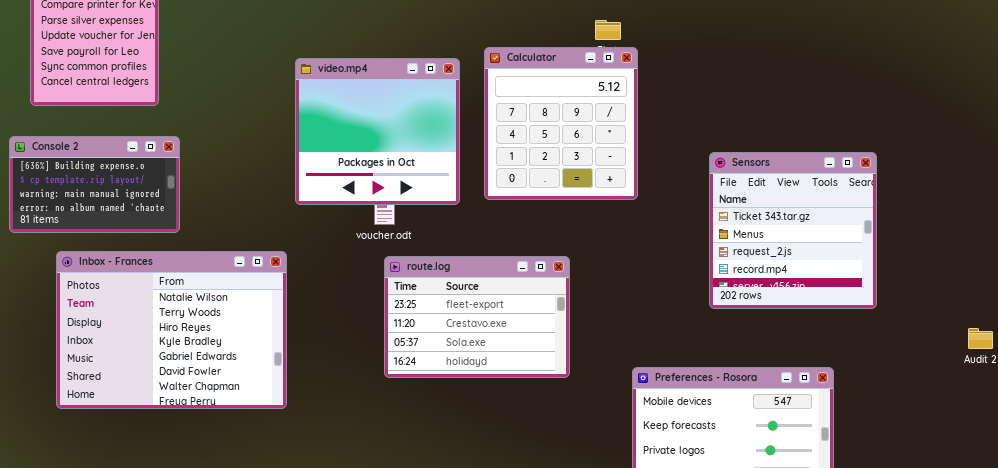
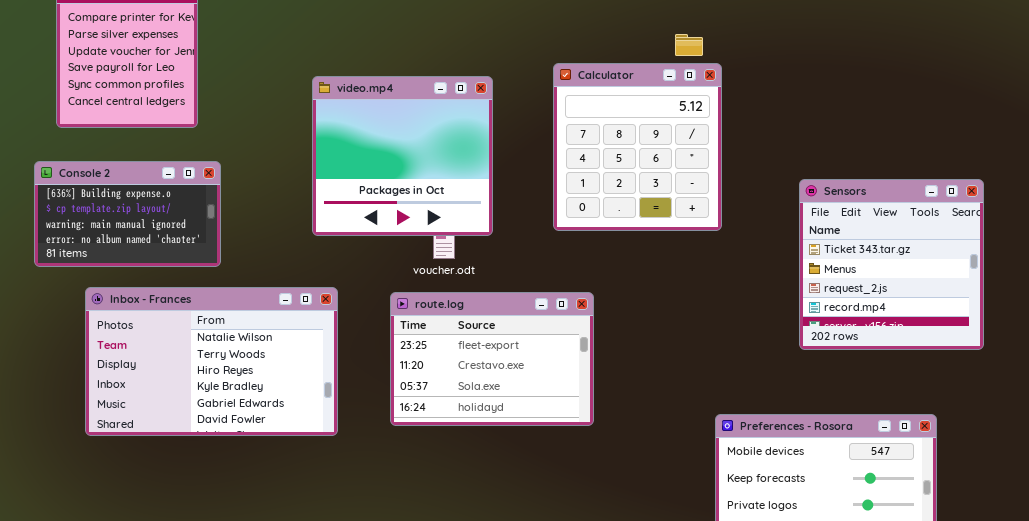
video.mp4: [295,58,460,205] -> [312,76,493,236], moved
Inbox - Frances: [56,251,287,409] -> [85,287,338,436], resized
route.log: [384,256,570,378] -> [390,292,594,426], moved

